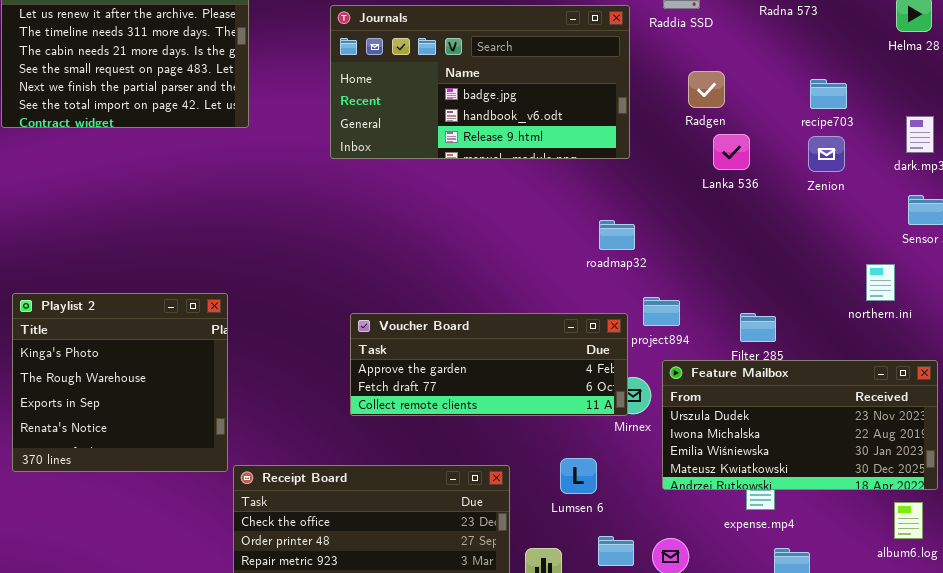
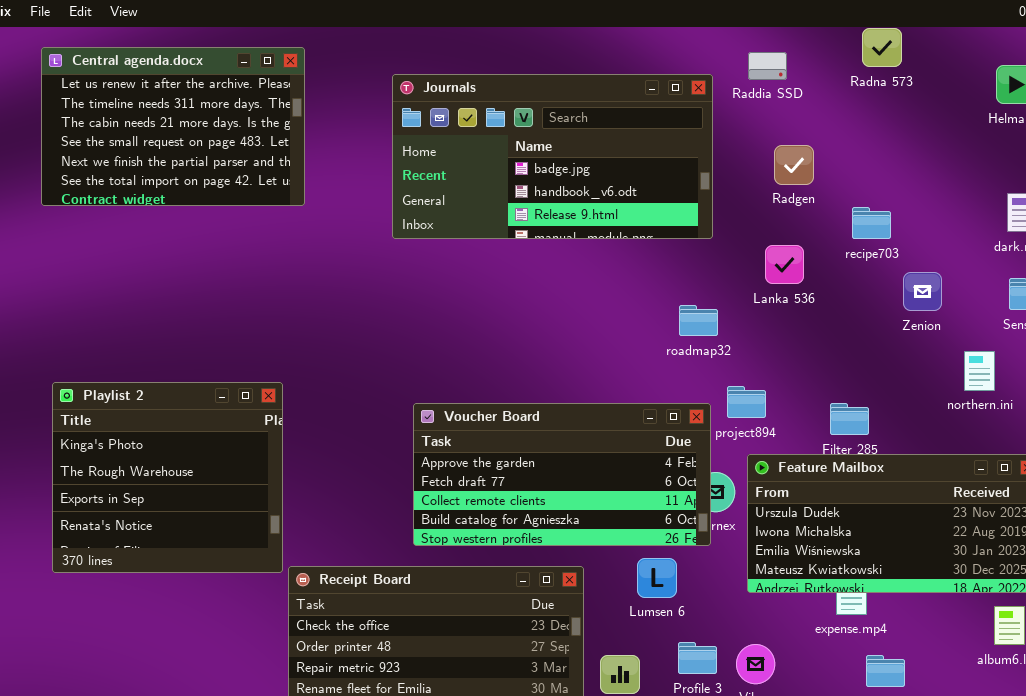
recipe703: [810,79,847,109] -> [852,207,891,239], moved
Lanka 536: [713,134,750,170] -> [765,245,804,284], moved
Zenion: [808,136,845,172] -> [903,272,942,311], moved
Voucher Board: [350,313,628,416] -> [413,403,711,546], resized

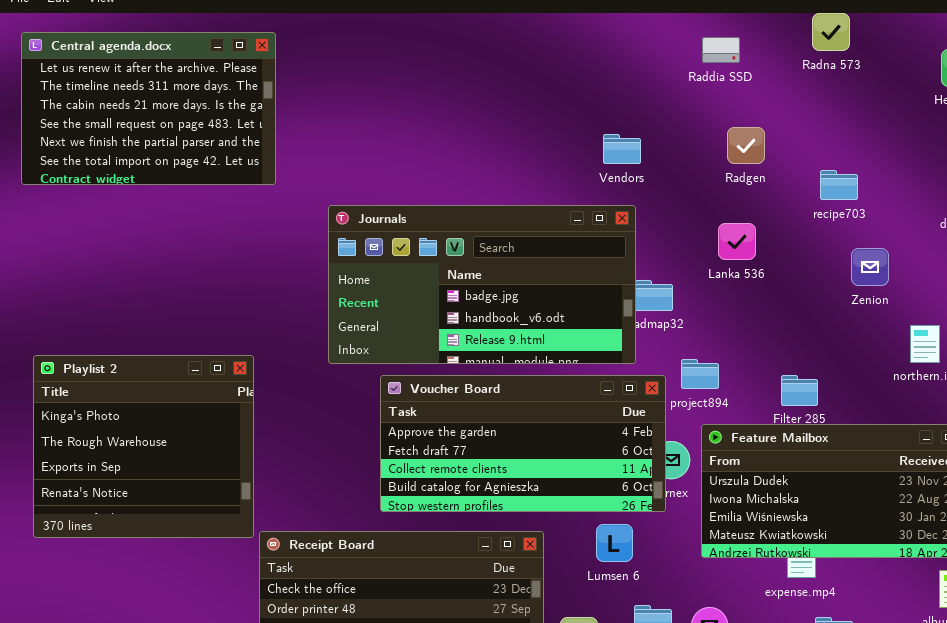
Journals: [392,74,713,239] -> [328,205,636,364], moved
recipe703: [852,207,891,239] -> [820,170,858,200], moved

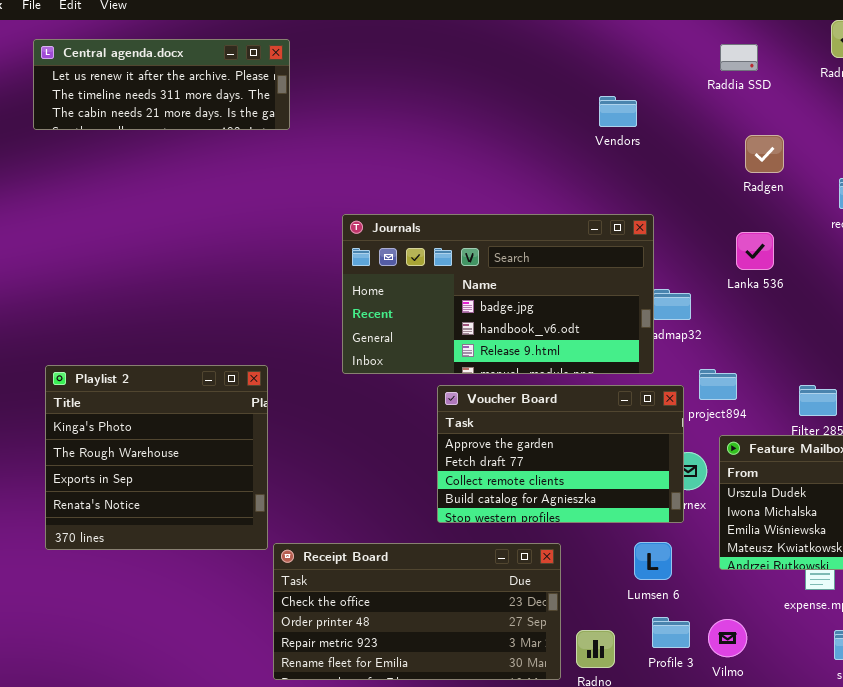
Central agenda.docx: [21,32,276,185] -> [33,39,290,130], resized
Vendors: [603,134,641,164] -> [599,96,637,127], moved
Voucher Board: [380,375,666,512] -> [437,385,684,523], resized
Lumsen 6: [596,524,633,562] -> [634,542,672,580], moved

